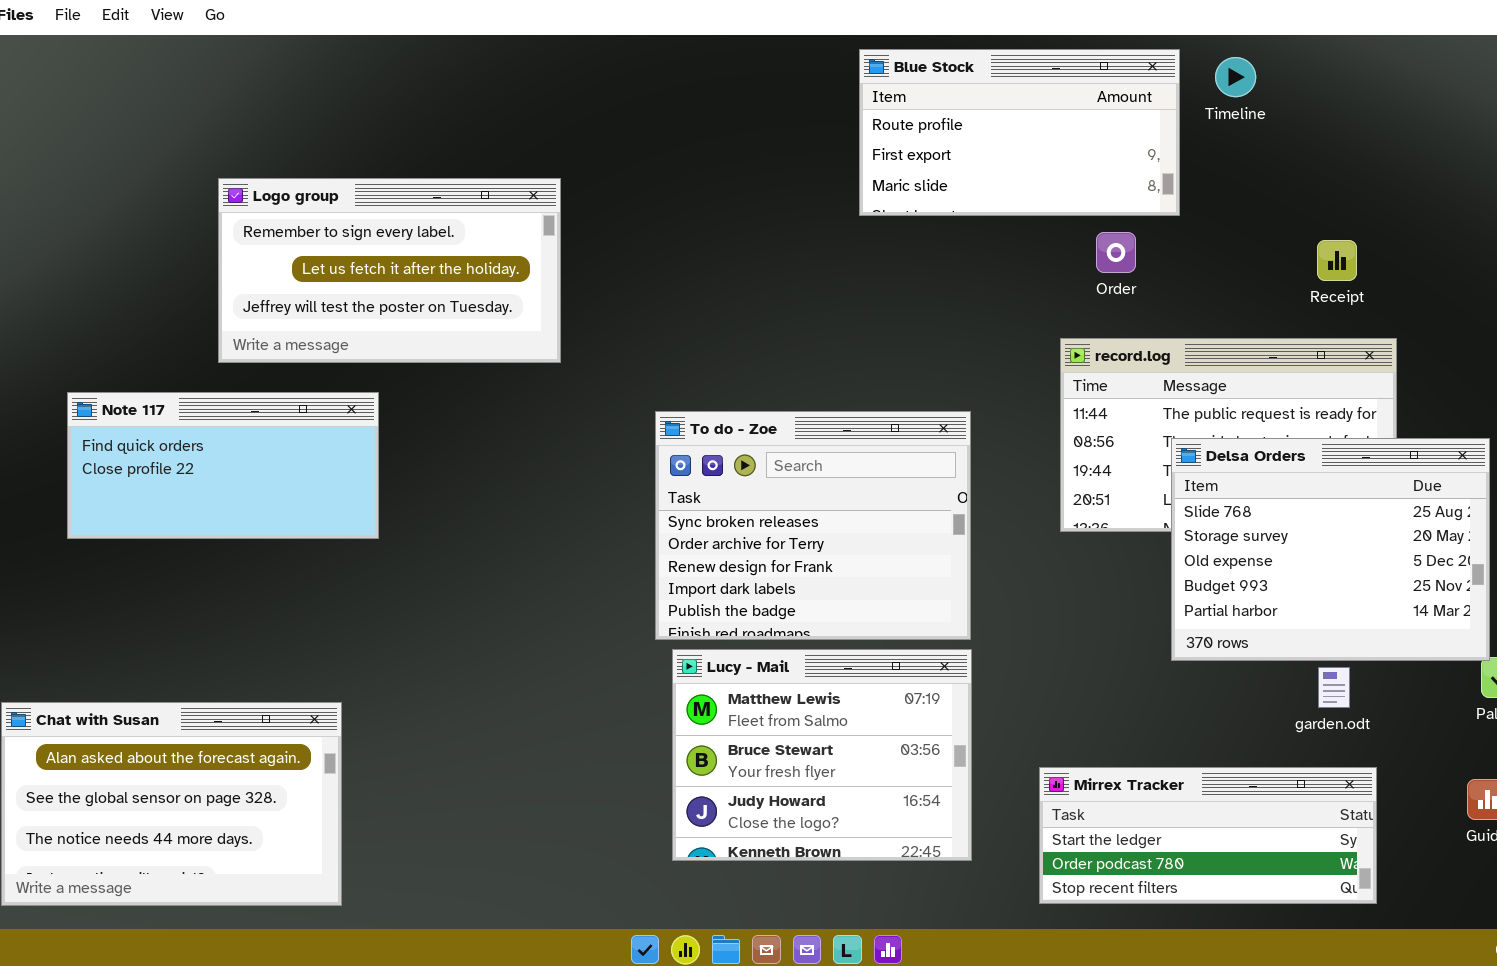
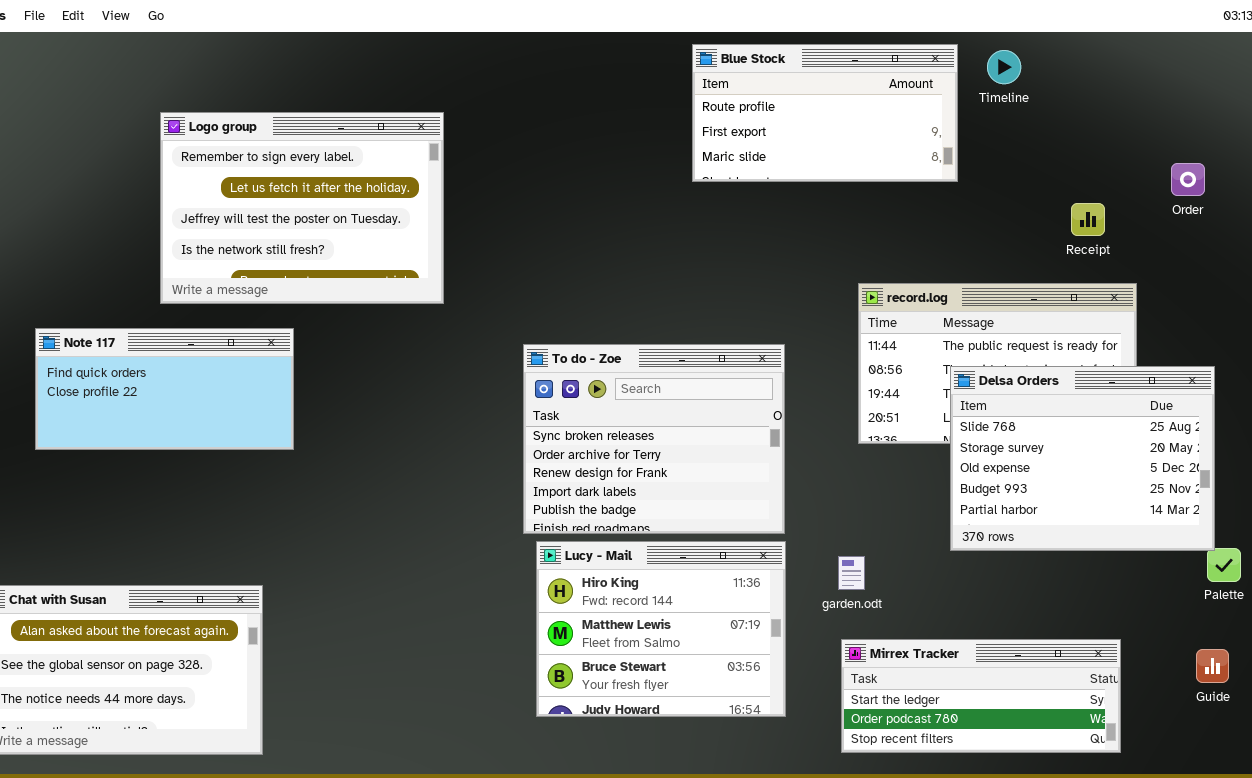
Logo group: [218,178,561,363] -> [160,112,444,304], resized
Order: [1096,232,1136,273] -> [1171,163,1205,196], moved
Lucy - Mail: [672,649,972,861] -> [536,541,786,717], scrolled up 1 row
garden.odt: [1318,667,1350,708] -> [838,556,865,590], moved

